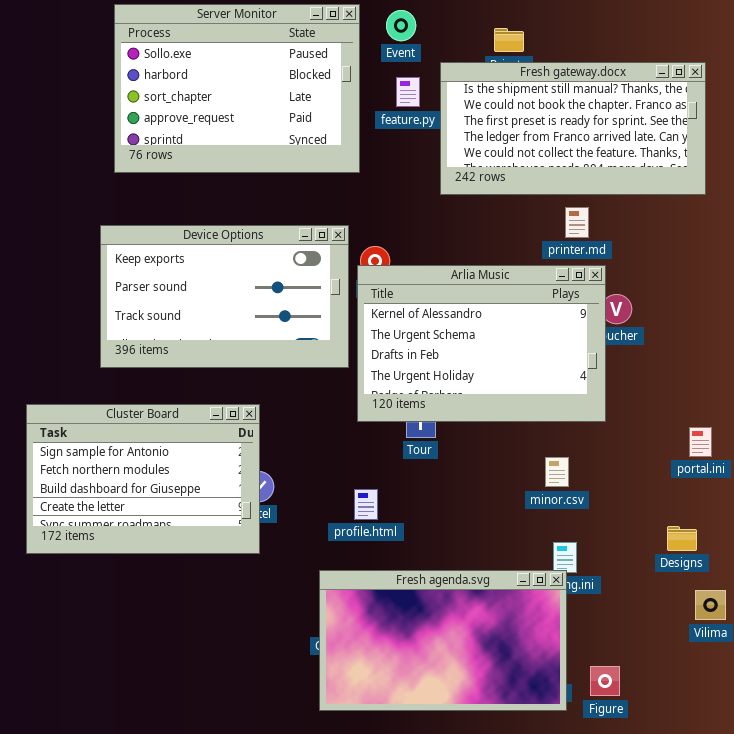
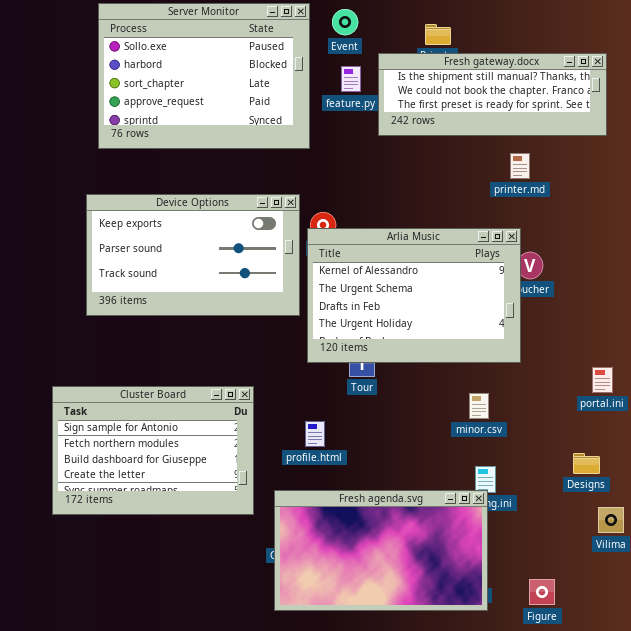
Fresh gateway.docx: [440,62,706,195] -> [378,53,607,136], resized
printer.md: [565,207,589,238] -> [510,153,530,179], moved
Cluster Board: [26,404,260,554] -> [52,386,254,515], moved
Figure: [590,666,620,696] -> [529,579,555,605], moved

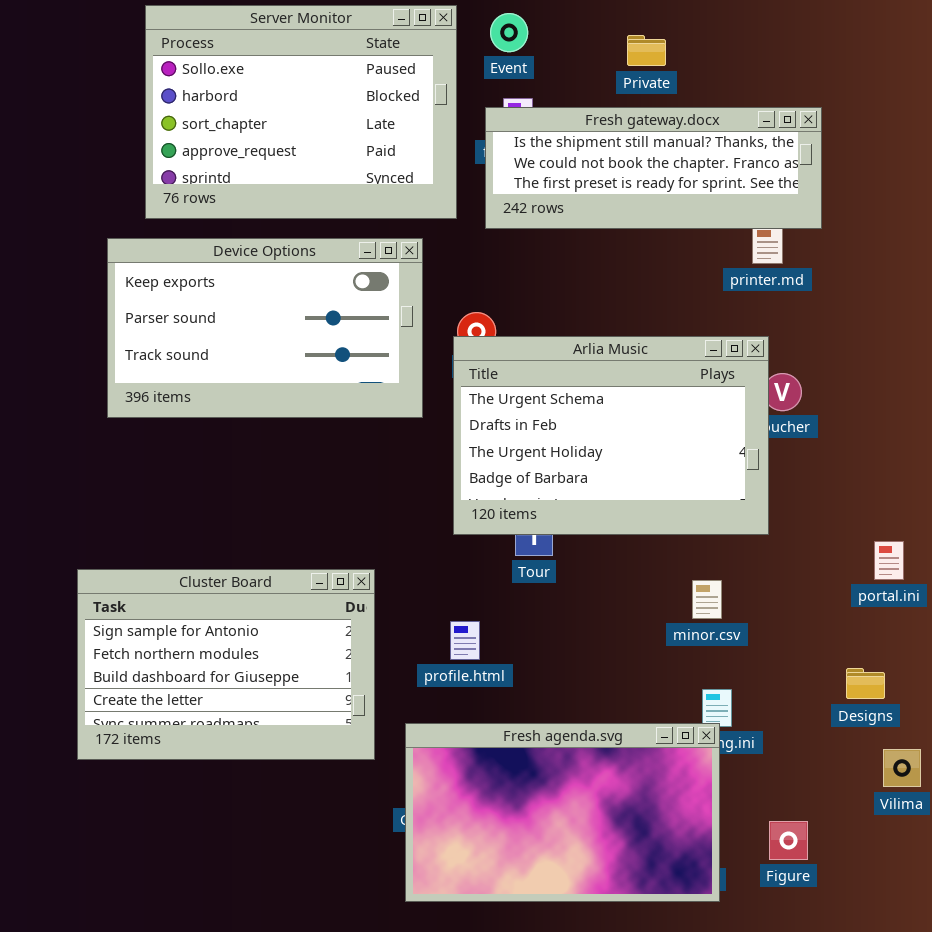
Fresh gateway.docx: [378,53,607,136] -> [485,107,822,229], moved
Device Options: [86,194,300,316] -> [107,238,423,418], moved
Arlia Music: [307,228,521,363] -> [453,336,769,535], scrolled down 1 row
Figure: [529,579,555,605] -> [769,821,808,860], moved

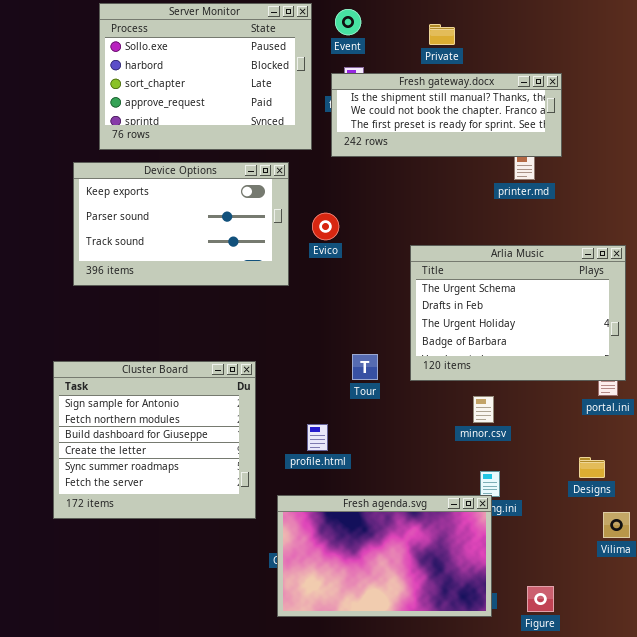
Arlia Music: [453,336,769,535] -> [410,245,626,381], moved
Cluster Board: [77,569,375,760] -> [53,361,256,519], resized
Figure: [769,821,808,860] -> [527,586,554,612], moved

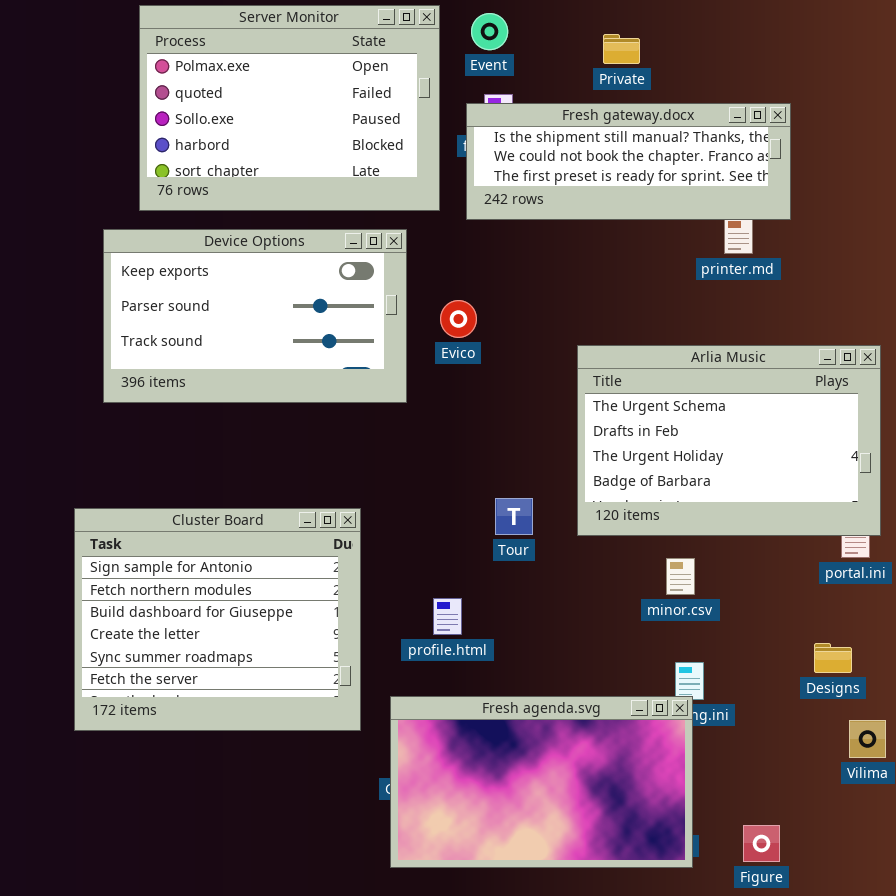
Server Monitor: [99,3,312,150] -> [139,5,440,211], scrolled up 2 rows

